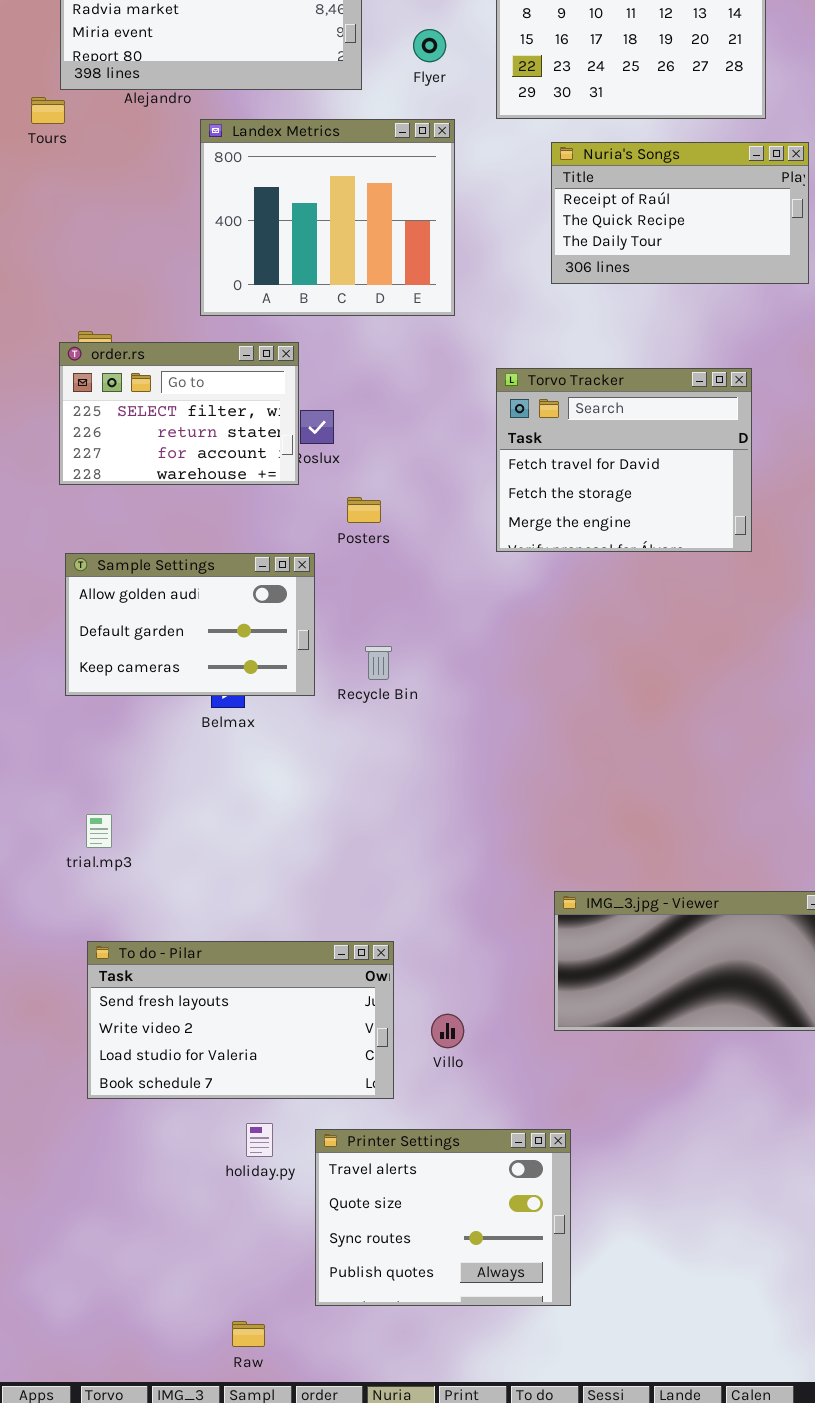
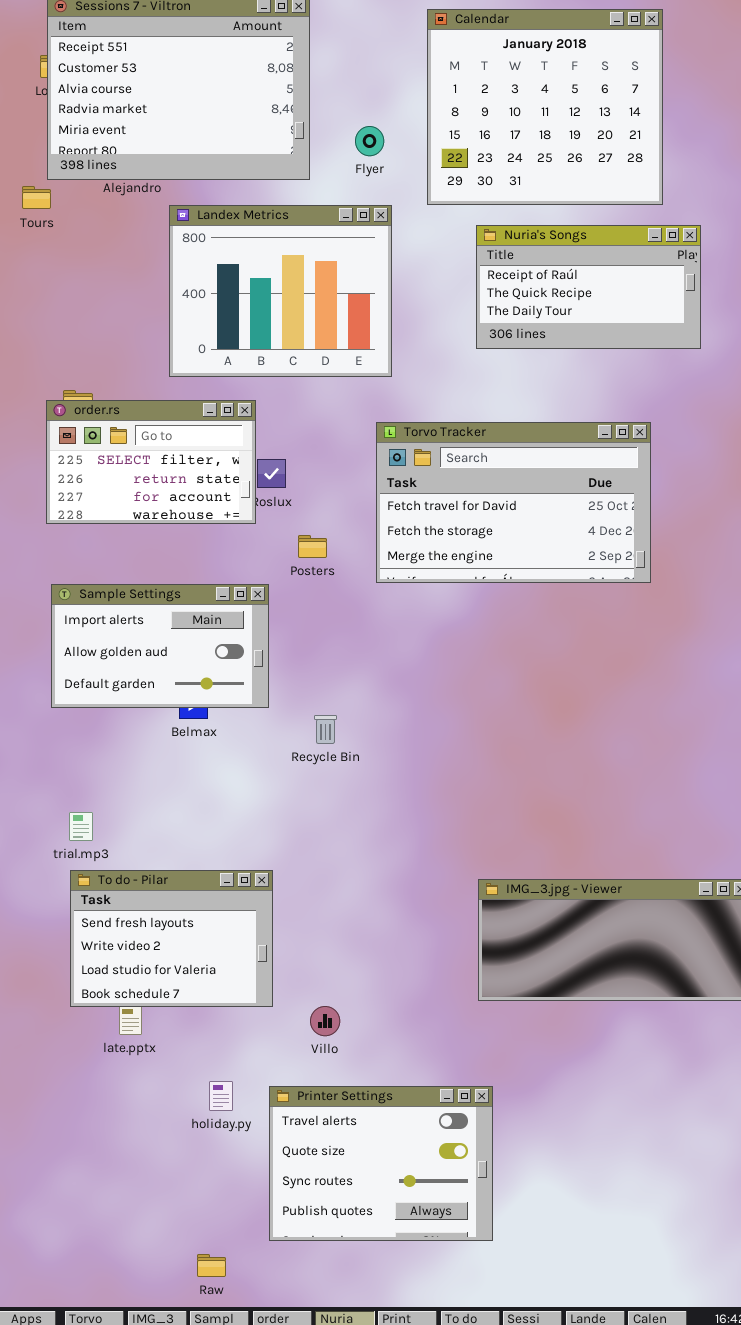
Torvo Tracker: [496,368,752,552] -> [376,422,651,583], resized
Sample Settings: [65,553,315,696] -> [51,584,269,708], scrolled up 1 row
Recycle Bin: [365,646,392,680] -> [314,715,337,744], moved
To do - Pilar: [87,941,394,1099] -> [70,870,273,1007], moved, resized
Villo: [431,1014,464,1048] -> [310,1006,340,1036], moved

